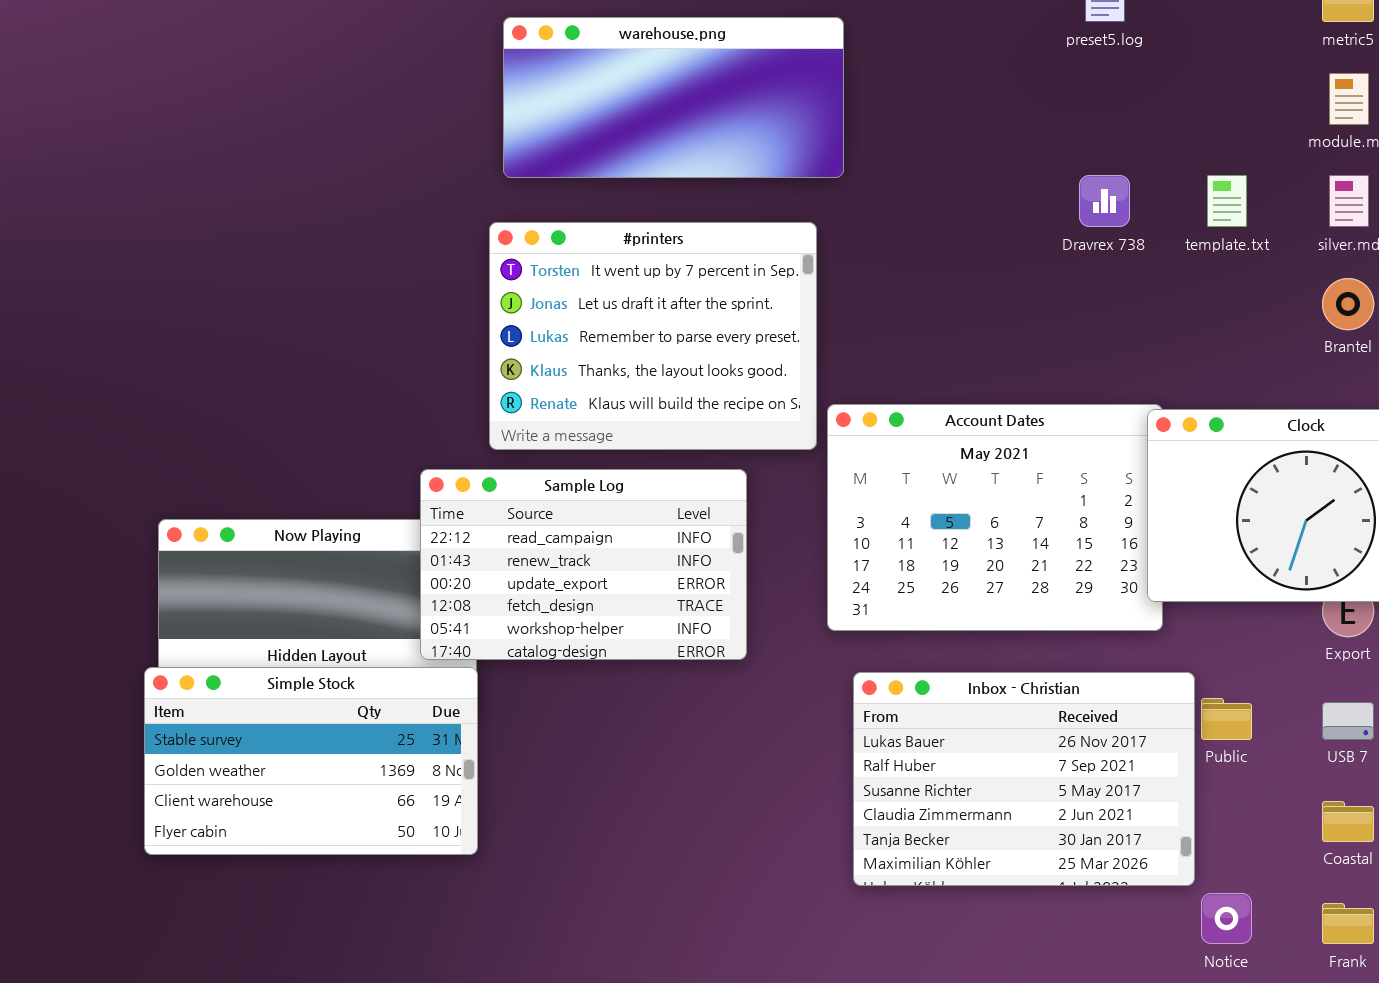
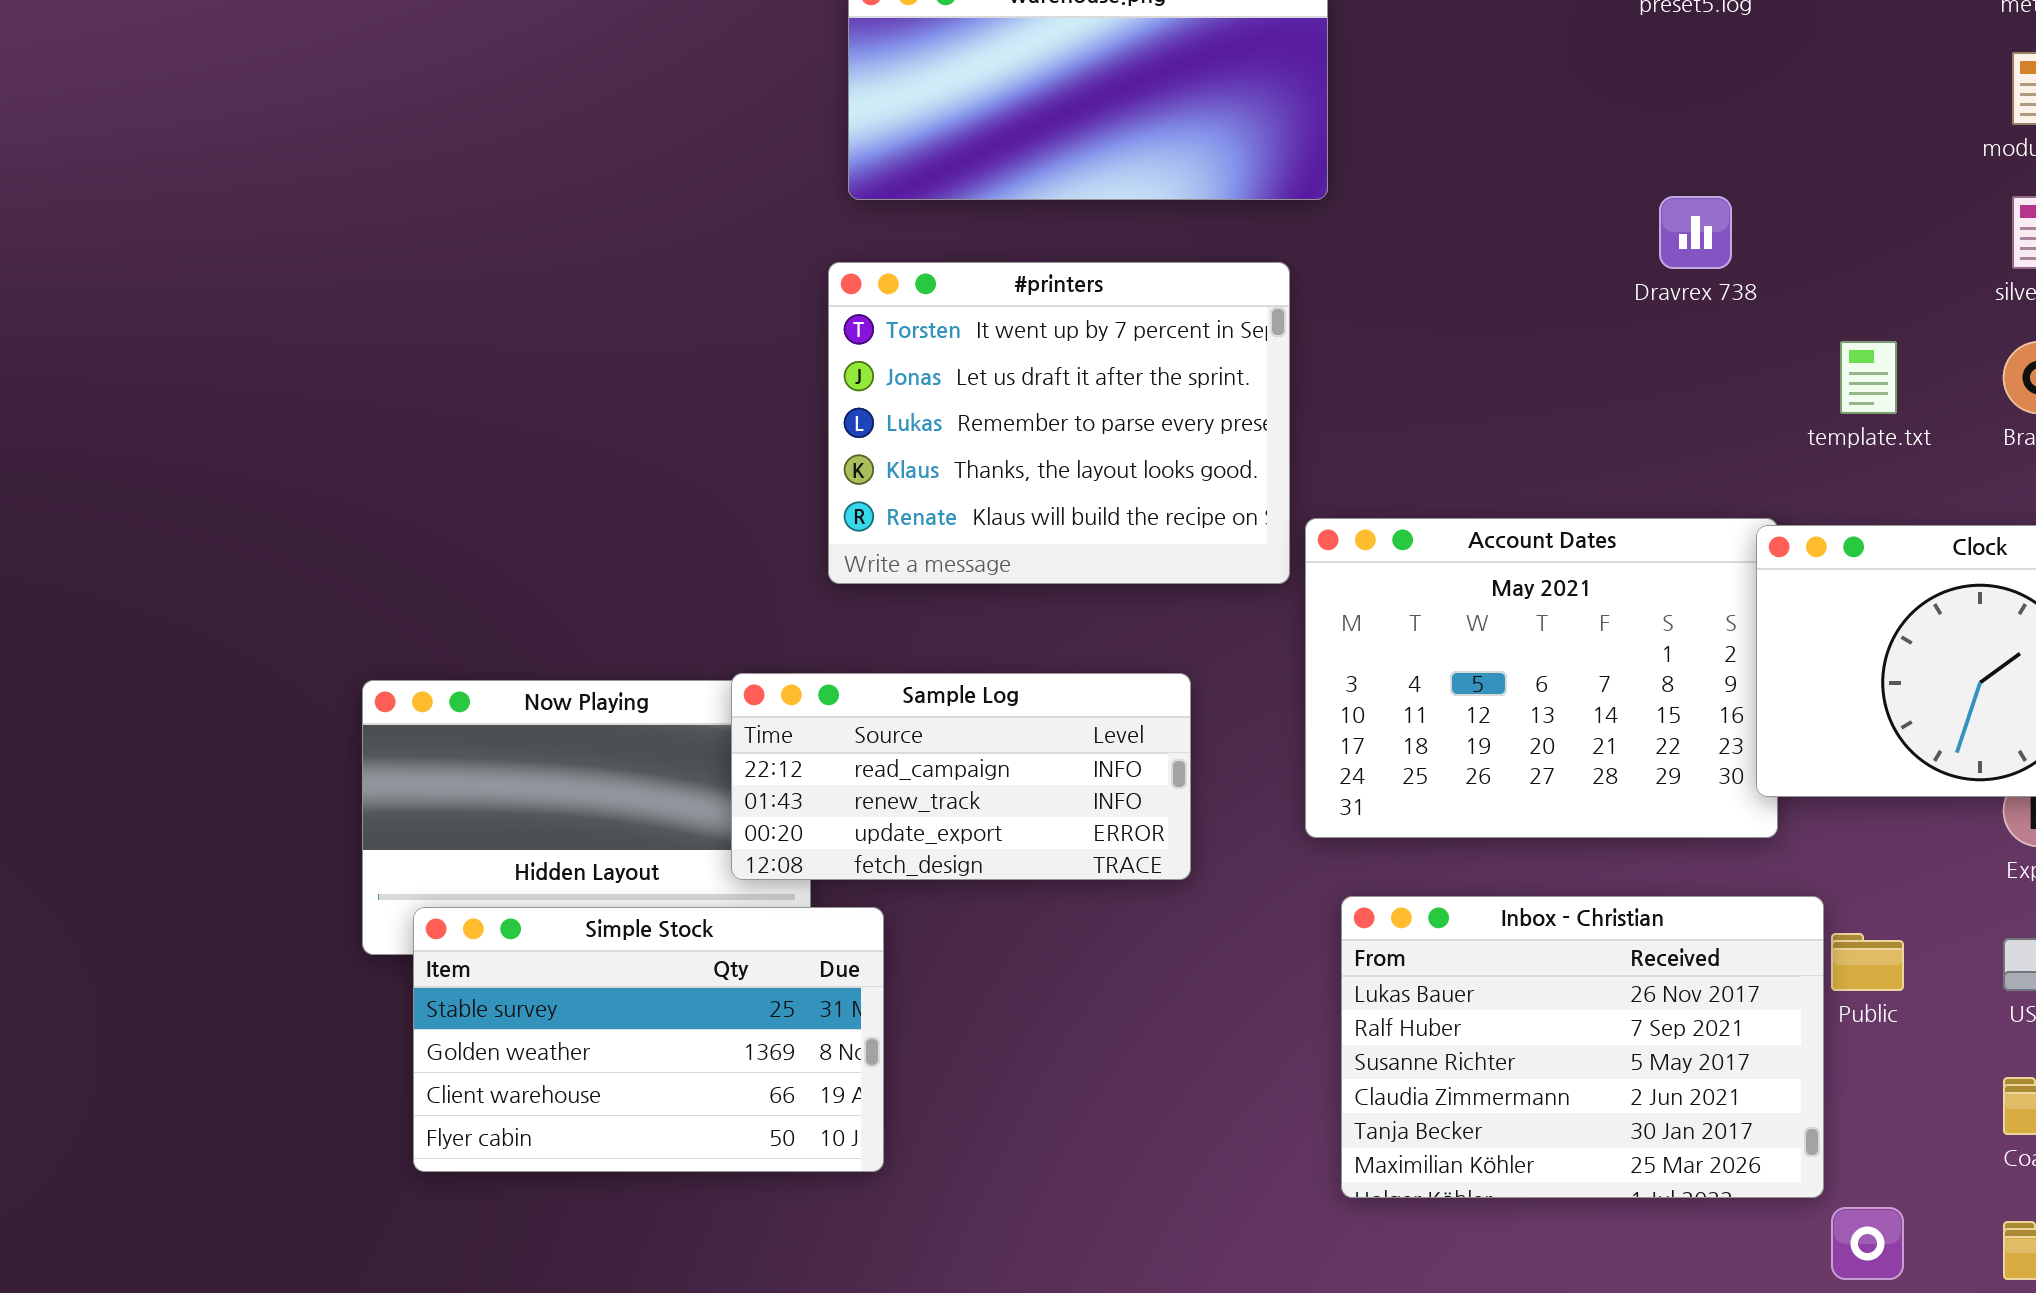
template.txt: [1207,175,1247,227] -> [1840,341,1897,414], moved
Sample Log: [420,469,747,660] -> [731,673,1191,880], resized
Simple Stock: [144,667,478,855] -> [413,907,884,1172], moved

